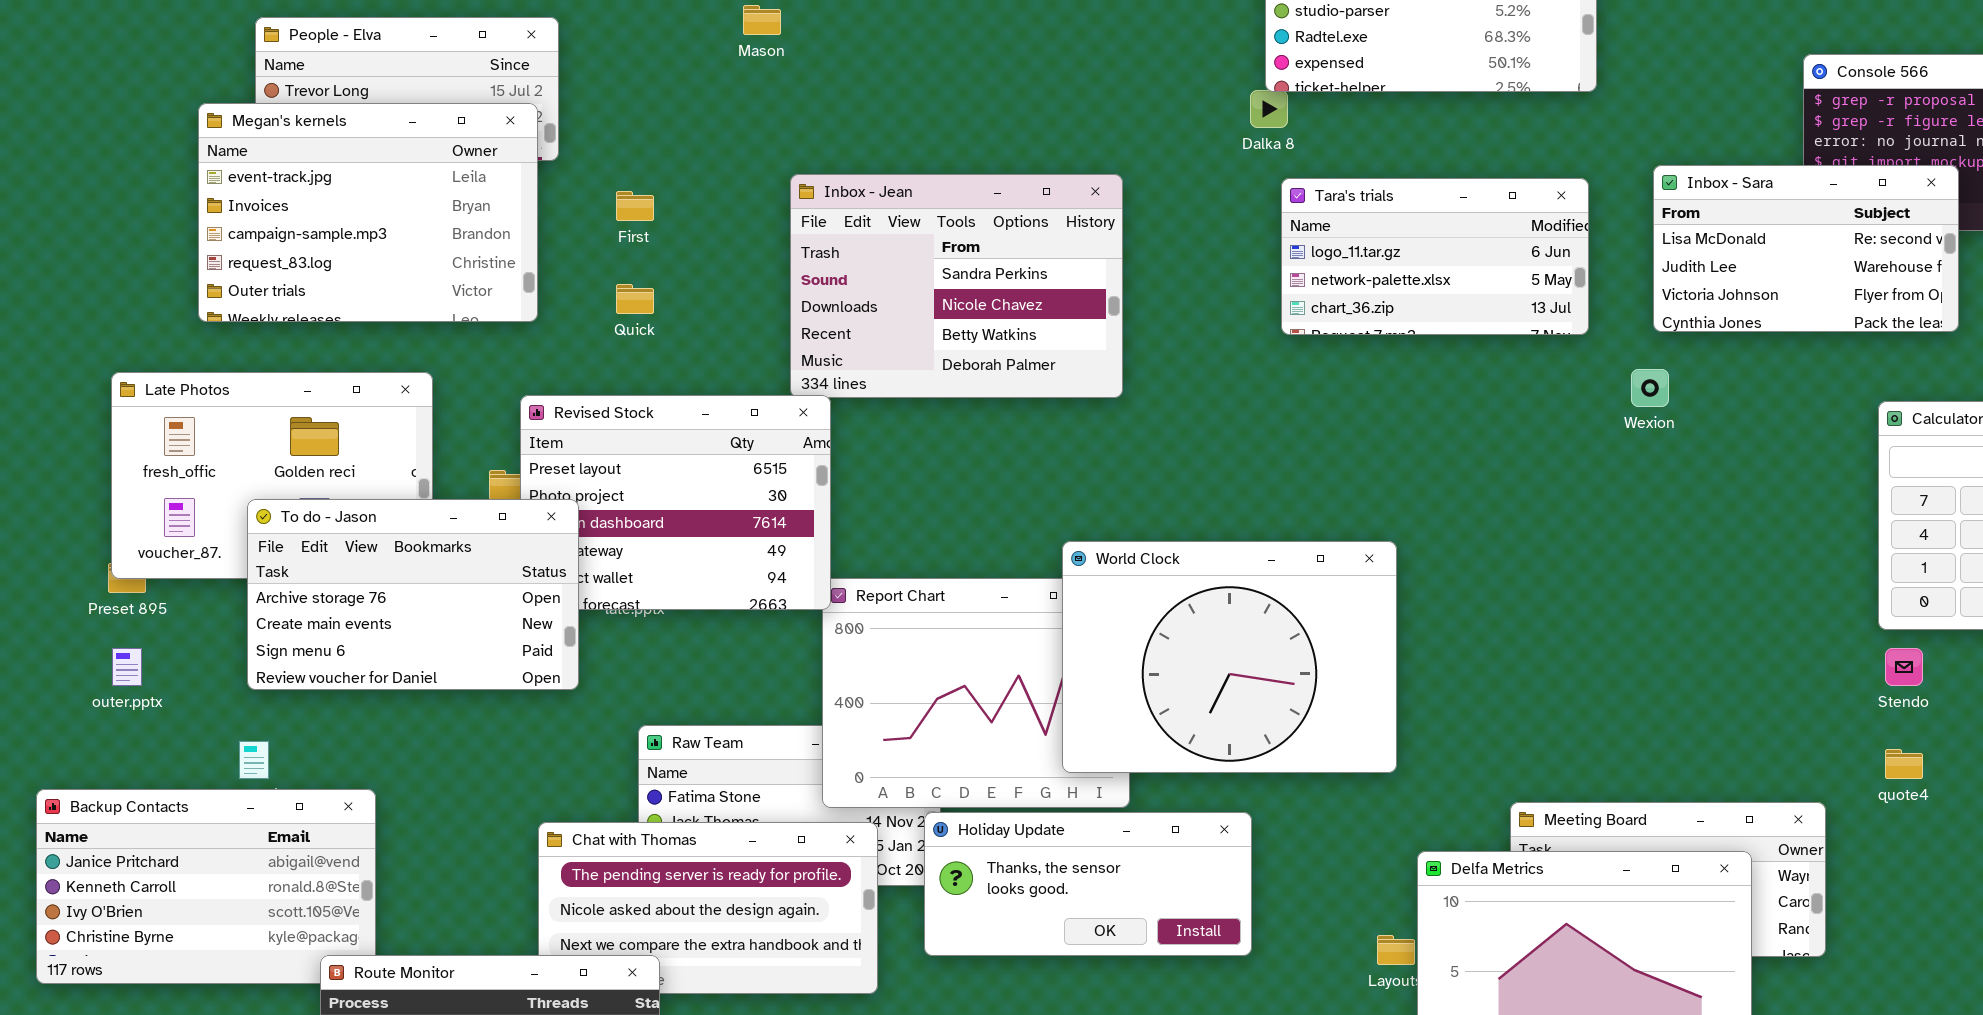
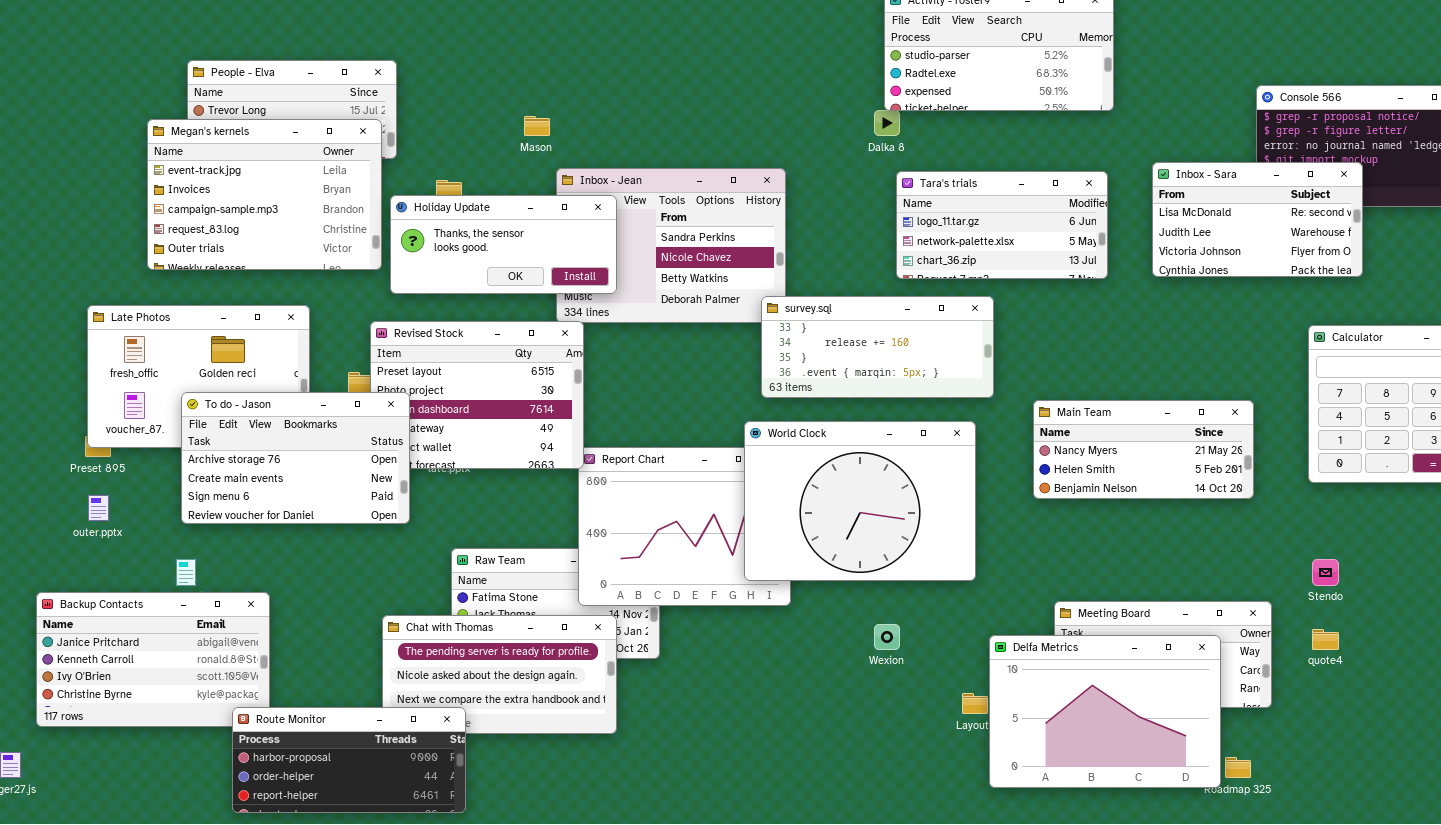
Mason: [743,5,781,35] -> [524,116,550,136], moved
survey.sql: none -> [761,296,994,398], opened
Wexion: [1631,369,1669,407] -> [874,624,900,650], moved
Main Team: none -> [1033,400,1254,499], opened
Stendo: [1885,648,1923,686] -> [1312,559,1339,586], moved
quote4: [1885,749,1923,779] -> [1312,629,1339,650], moved
Holiday Update: [924,812,1252,956] -> [390,195,617,294], moved

